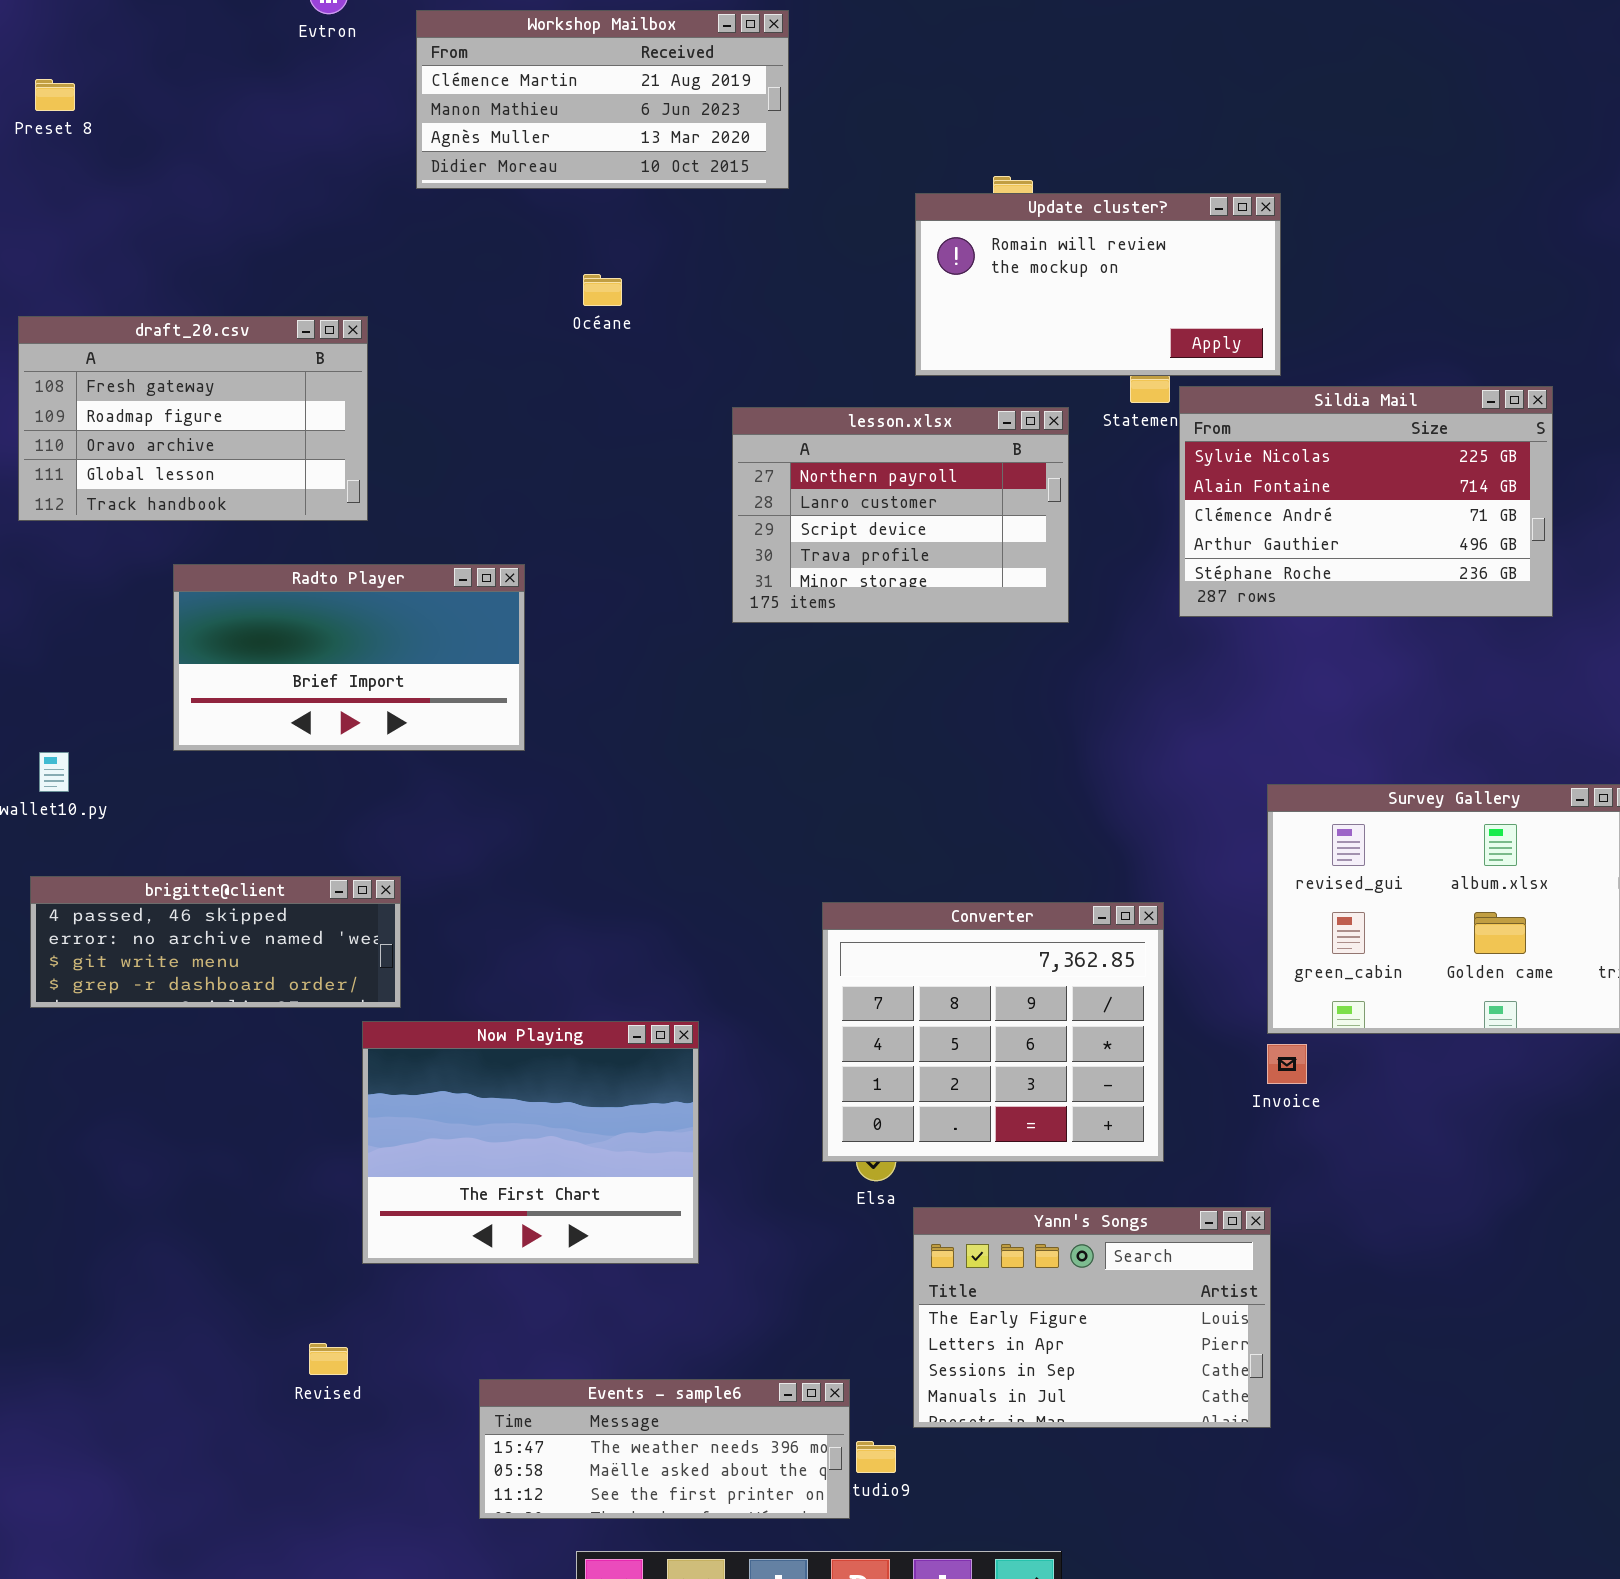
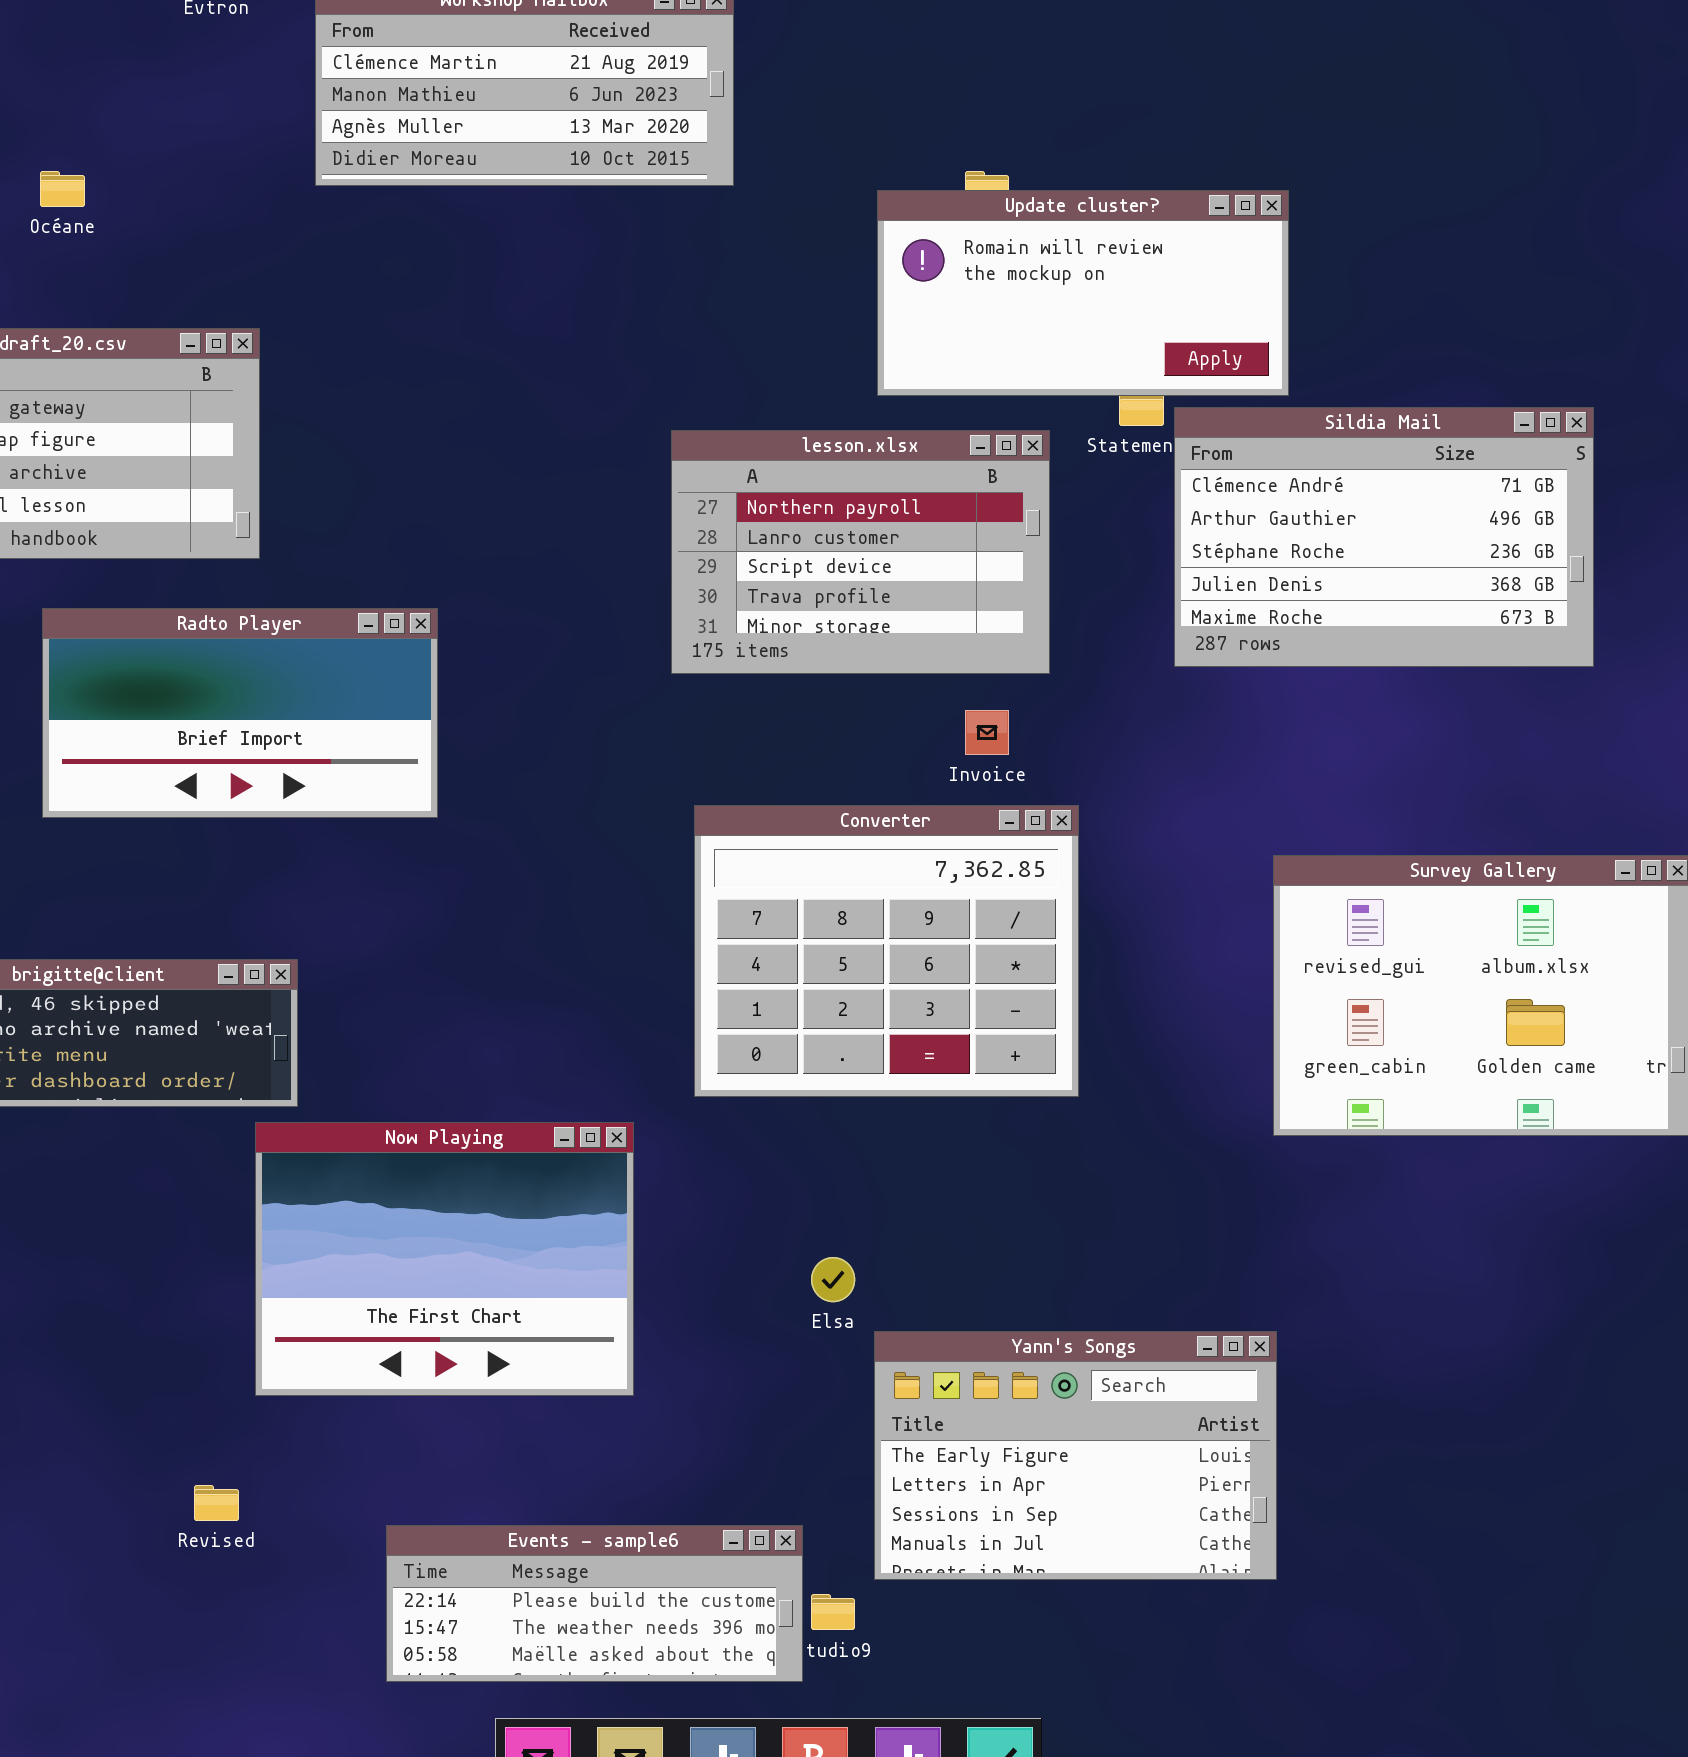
Océane: [583,274,622,306] -> [40,171,85,207], moved
Sildia Mail: [1179,386,1553,617] -> [1174,407,1594,667], scrolled down 2 rows
Converter: [822,902,1164,1162] -> [694,805,1079,1097], moved
Invoice: [1267,1044,1307,1084] -> [965,710,1009,755], moved
Events - sample6: [479,1379,850,1519] -> [386,1525,803,1682], scrolled up 1 row

